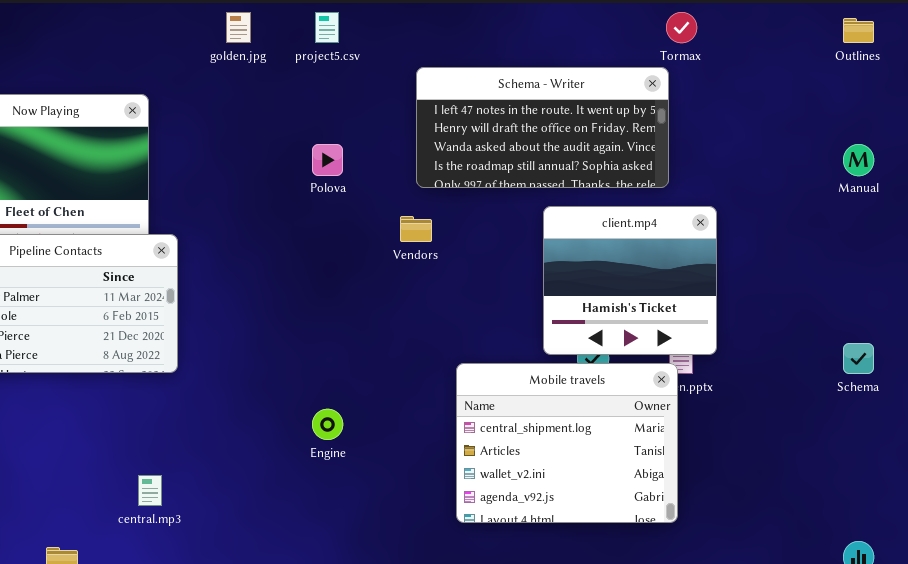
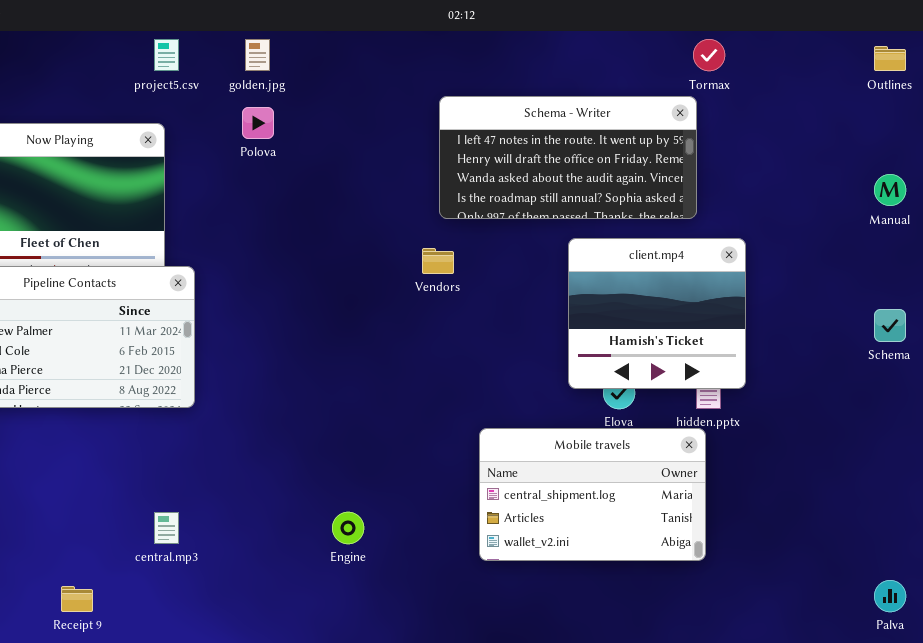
project5.csv: [315,12,339,43] -> [154,39,179,71], moved
Polova: [312,144,343,176] -> [242,107,274,139], moved
Schema: [843,343,874,374] -> [874,309,906,342], moved
Mobile travels: [456,363,678,523] -> [479,428,706,561], resized
Engine: [312,409,343,440] -> [332,512,364,544], moved

